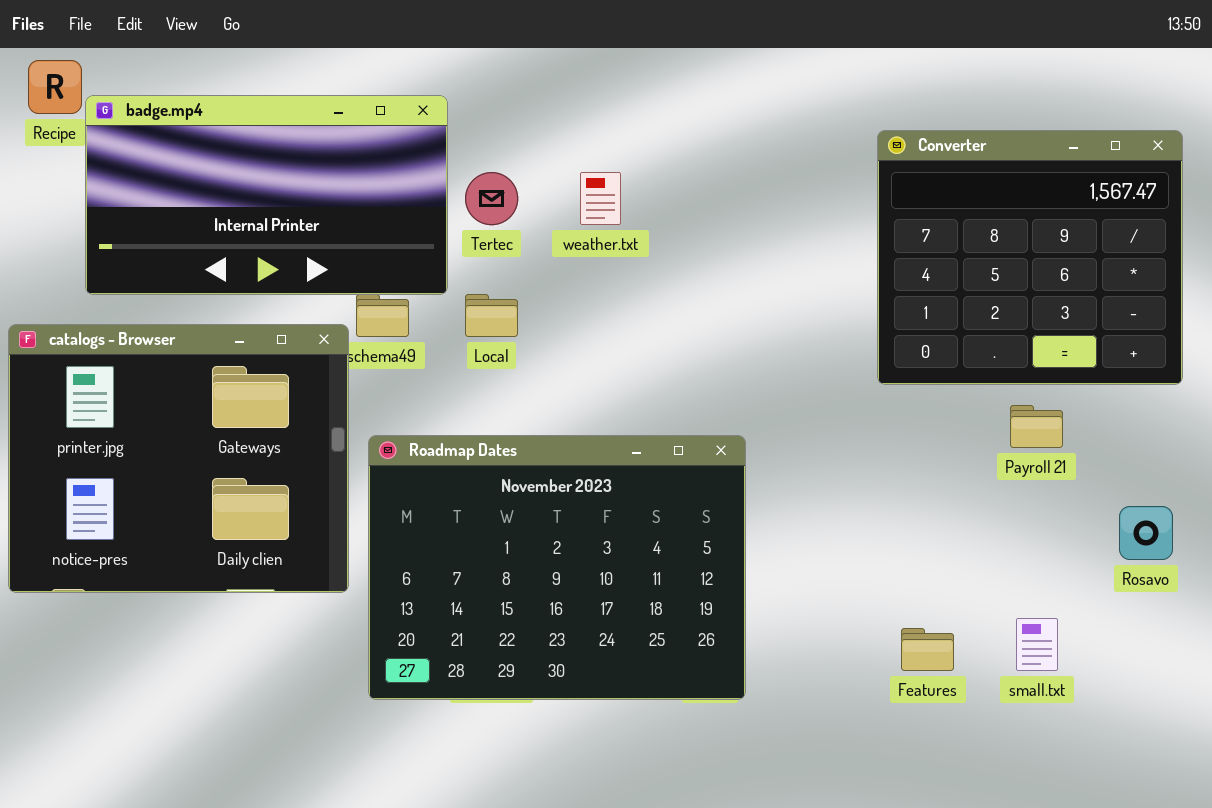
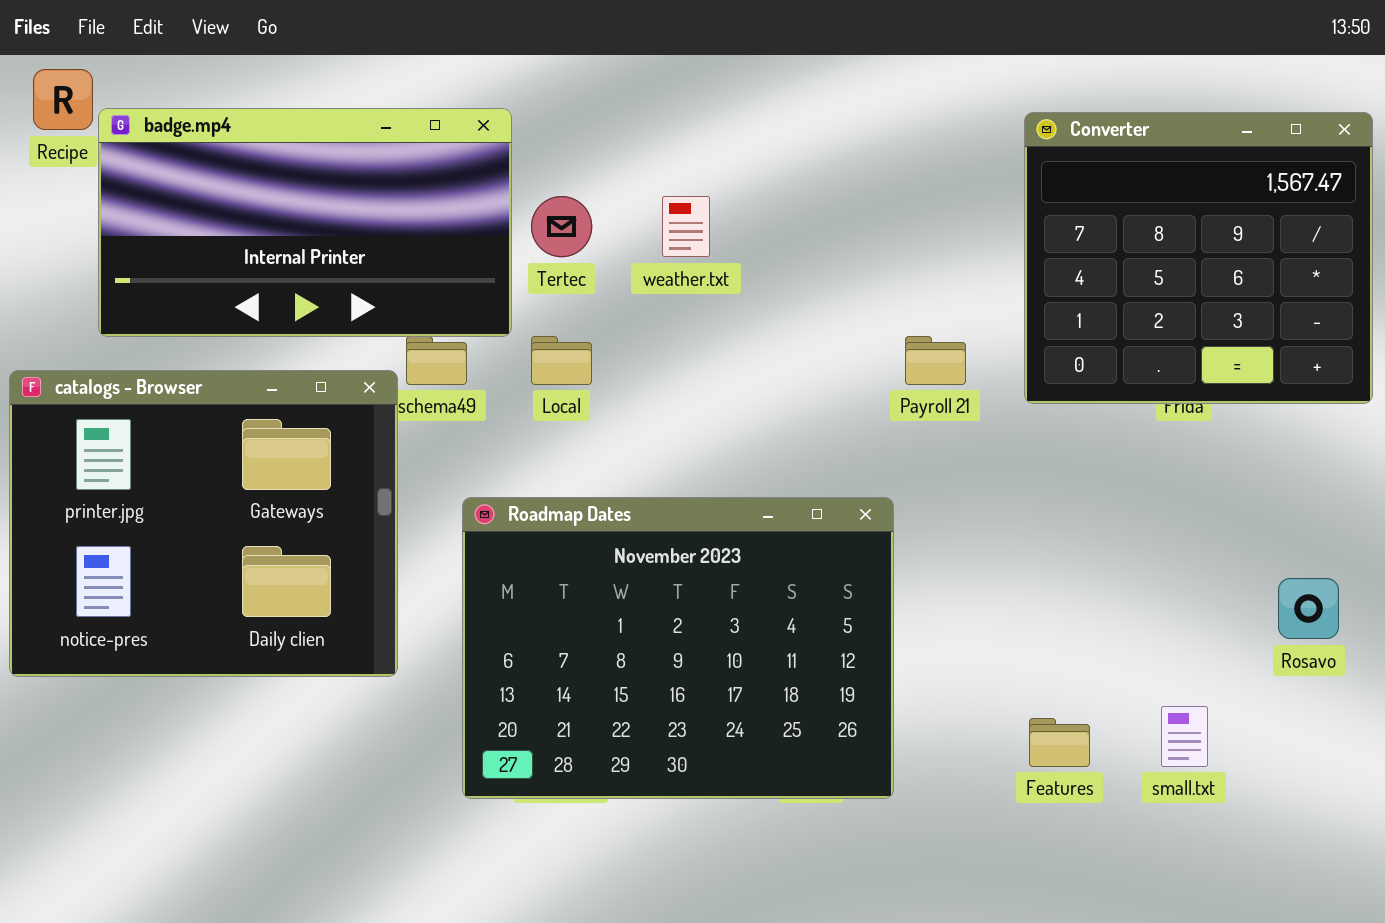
Converter: [877,130,1183,385] -> [1024,112,1373,404], moved
Payroll 21: [1010,405,1063,448] -> [905,336,966,385], moved
Roadmap Dates: [368,435,746,700] -> [462,497,894,799], moved

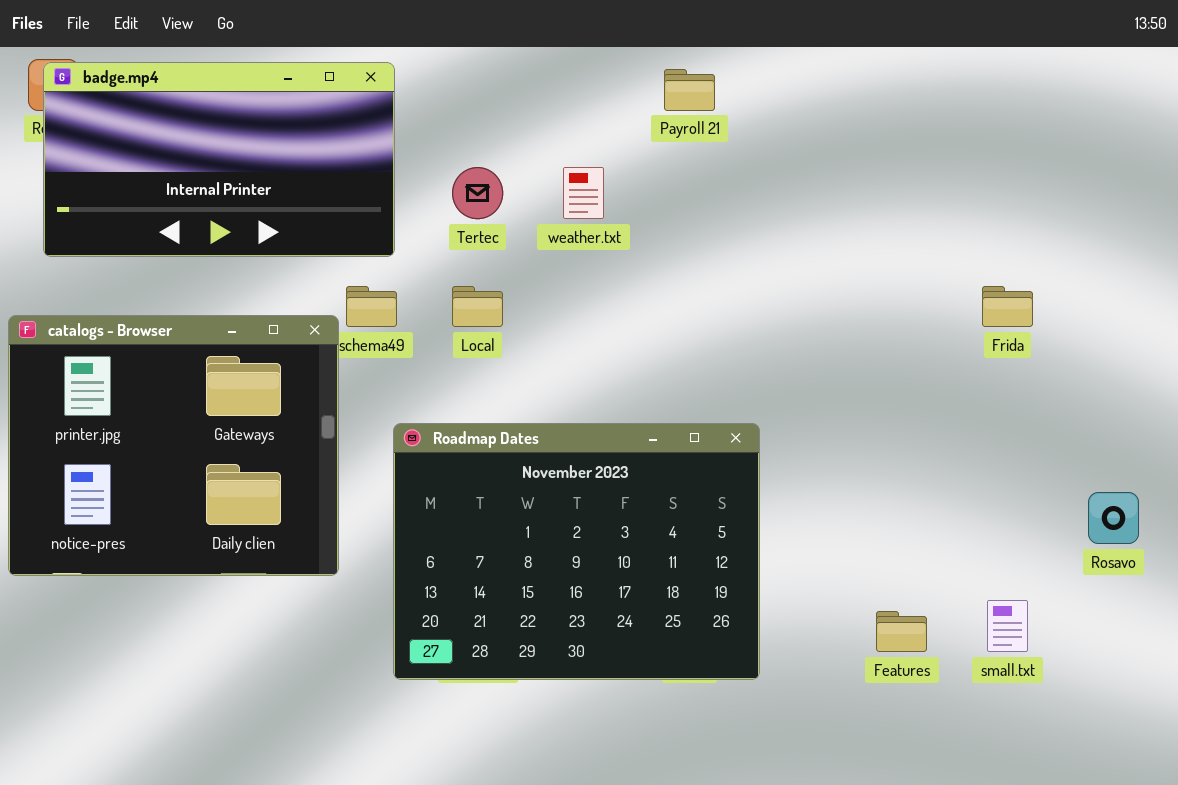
badge.mp4: [98,108,512,337] -> [43,62,395,257], moved
Converter: [1024,112,1373,404] -> none, closed
Payroll 21: [905,336,966,385] -> [664,69,715,111], moved

